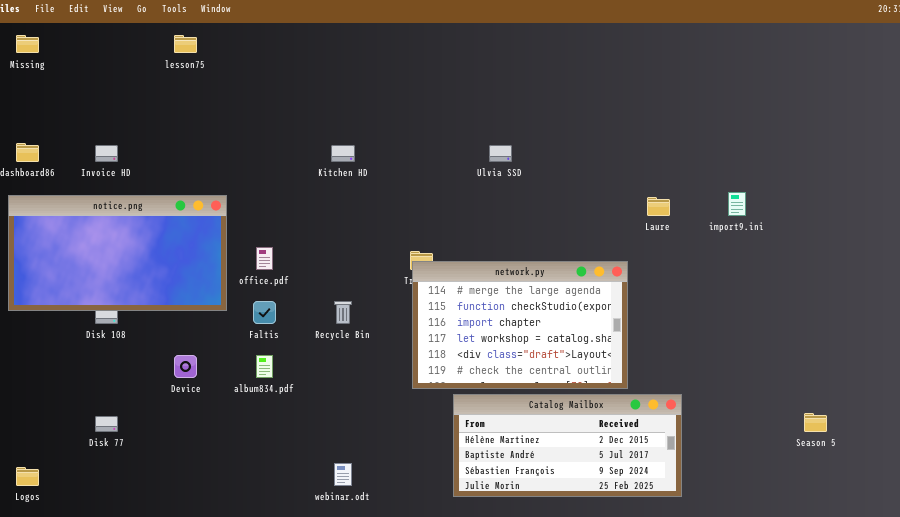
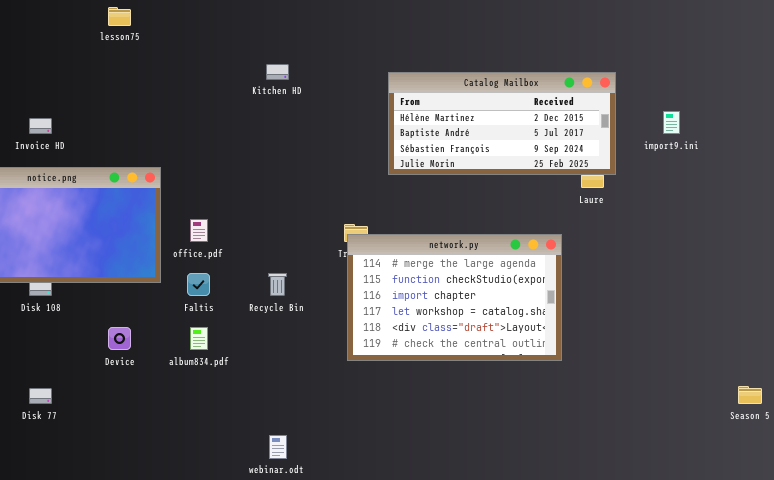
Kitchen HD: [331,145,355,162] -> [266,64,289,80], moved
import9.ini: [728,192,746,216] -> [663,111,680,134], moved
Catalog Mailbox: [453,394,682,497] -> [388,72,616,175], moved

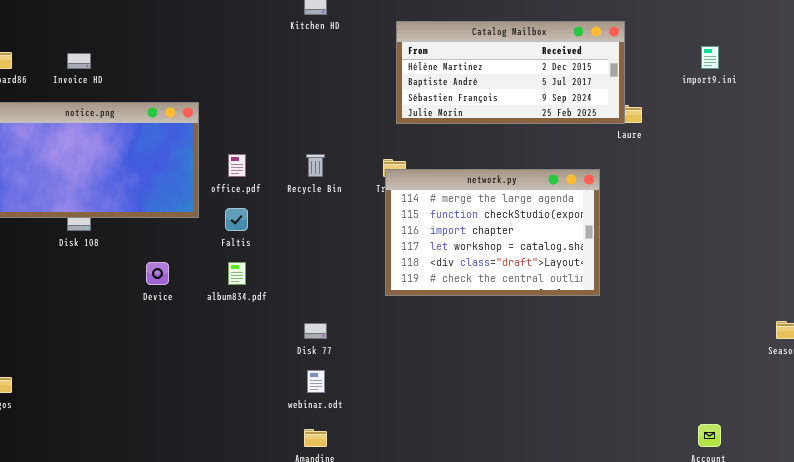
Catalog Mailbox: [388,72,616,175] -> [396,21,625,124], moved
Recycle Bin: [268,273,287,296] -> [306,154,325,177], moved
Disk 77: [29,388,52,404] -> [304,323,327,339], moved

